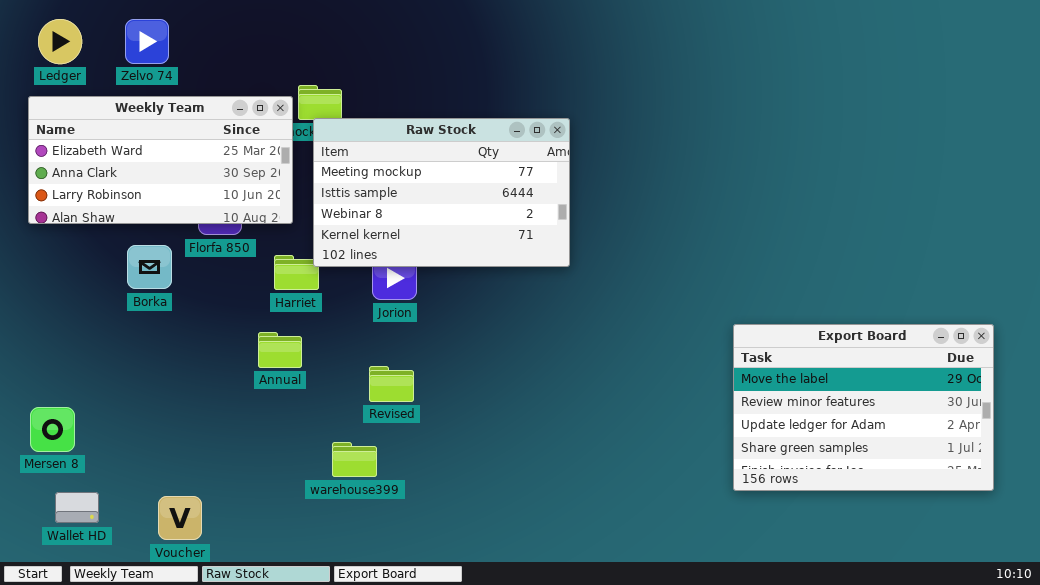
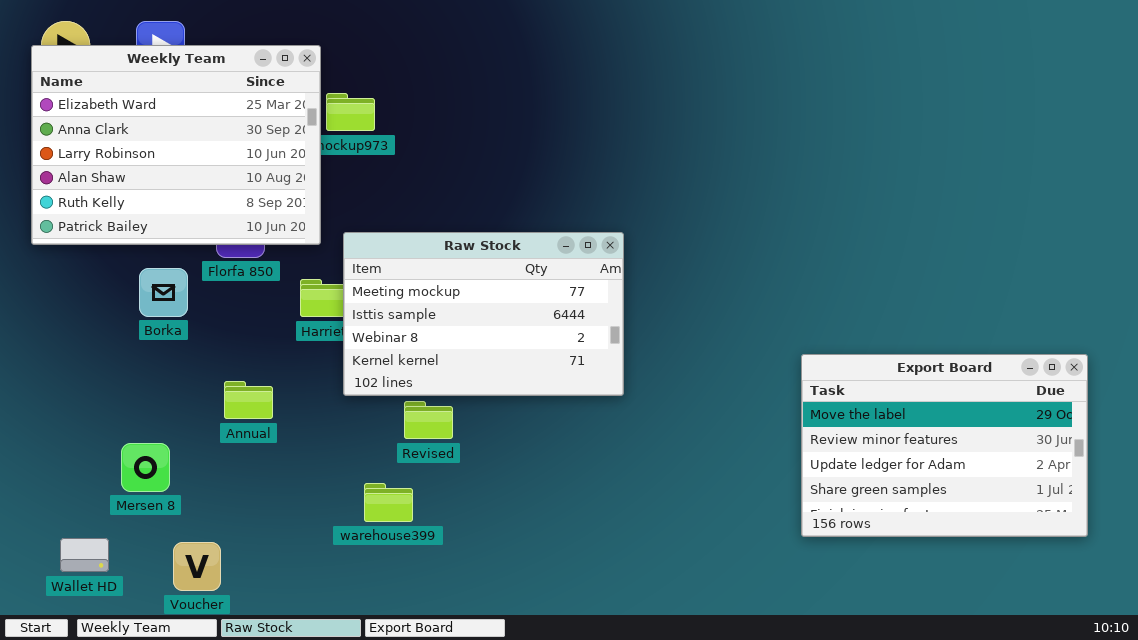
Weekly Team: [28,96,293,224] -> [31,45,321,245], resized
Raw Stock: [313,118,570,267] -> [343,232,624,396], moved
Annual: [258,332,302,368] -> [224,381,273,419], moved
Mersen 8: [30,407,75,452] -> [121,443,170,492], moved

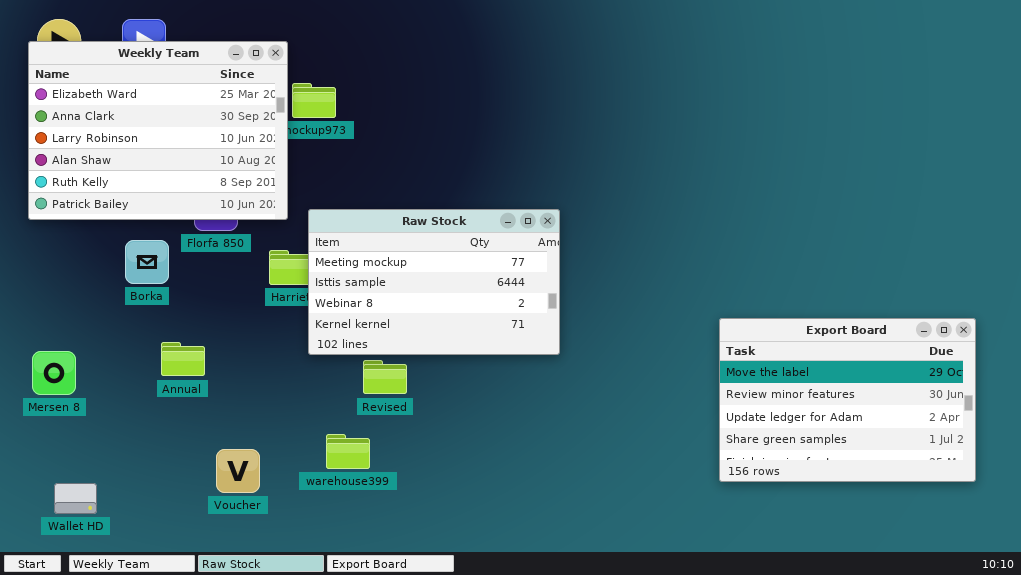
Annual: [224,381,273,419] -> [161,342,205,376], moved
Mersen 8: [121,443,170,492] -> [32,351,76,395], moved
Voucher: [173,542,221,591] -> [216,449,260,493], moved

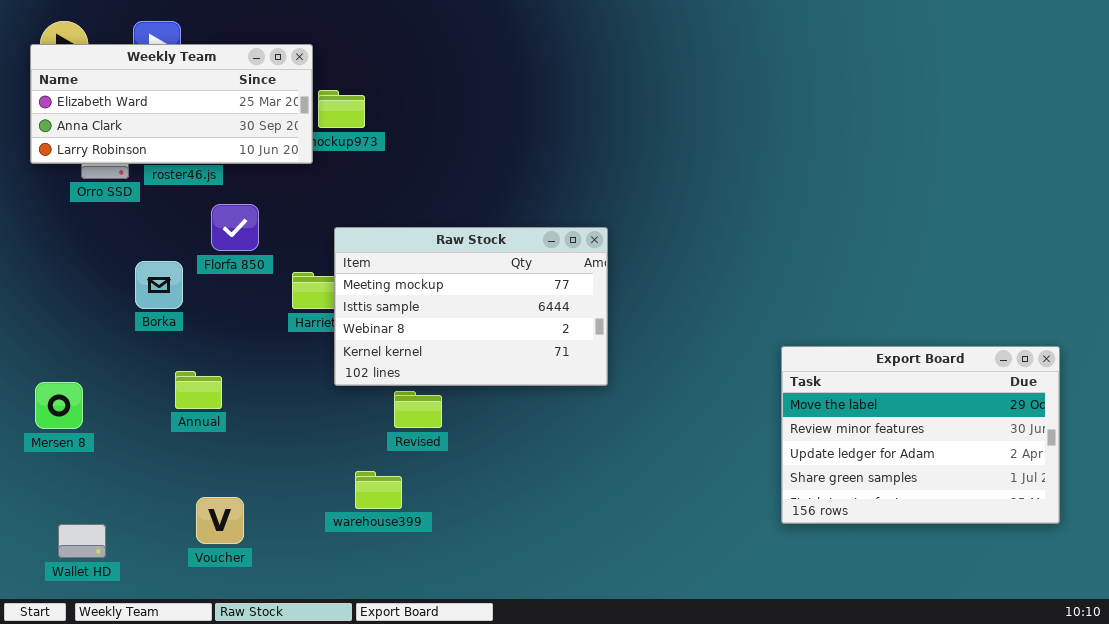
Weekly Team: [28,41,288,220] -> [30,44,313,164], resized
Voucher: [216,449,260,493] -> [196,497,244,544], moved

